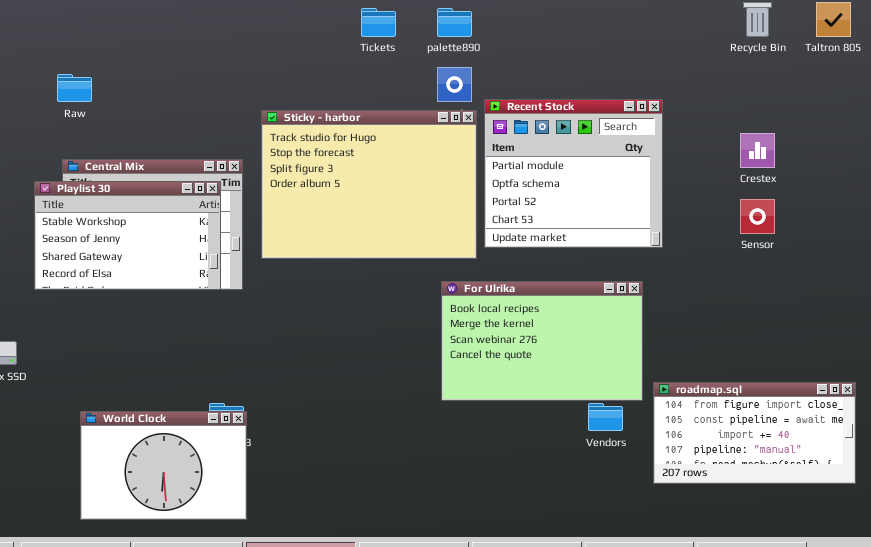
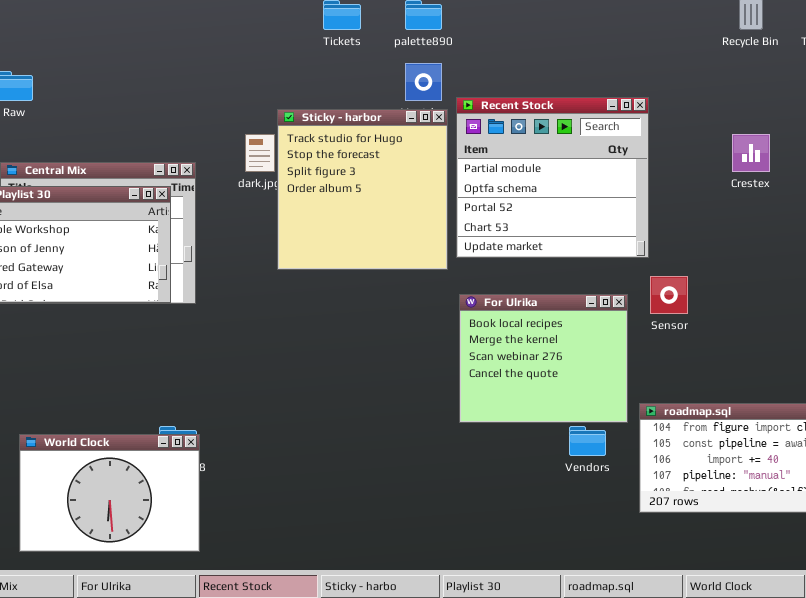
Sticky - harbor: [261,110,477,259] -> [277,109,448,270], resized
Sensor: [740,199,775,234] -> [650,276,688,314], moved
For Ulrika: [441,281,643,401] -> [459,294,628,423], resized

